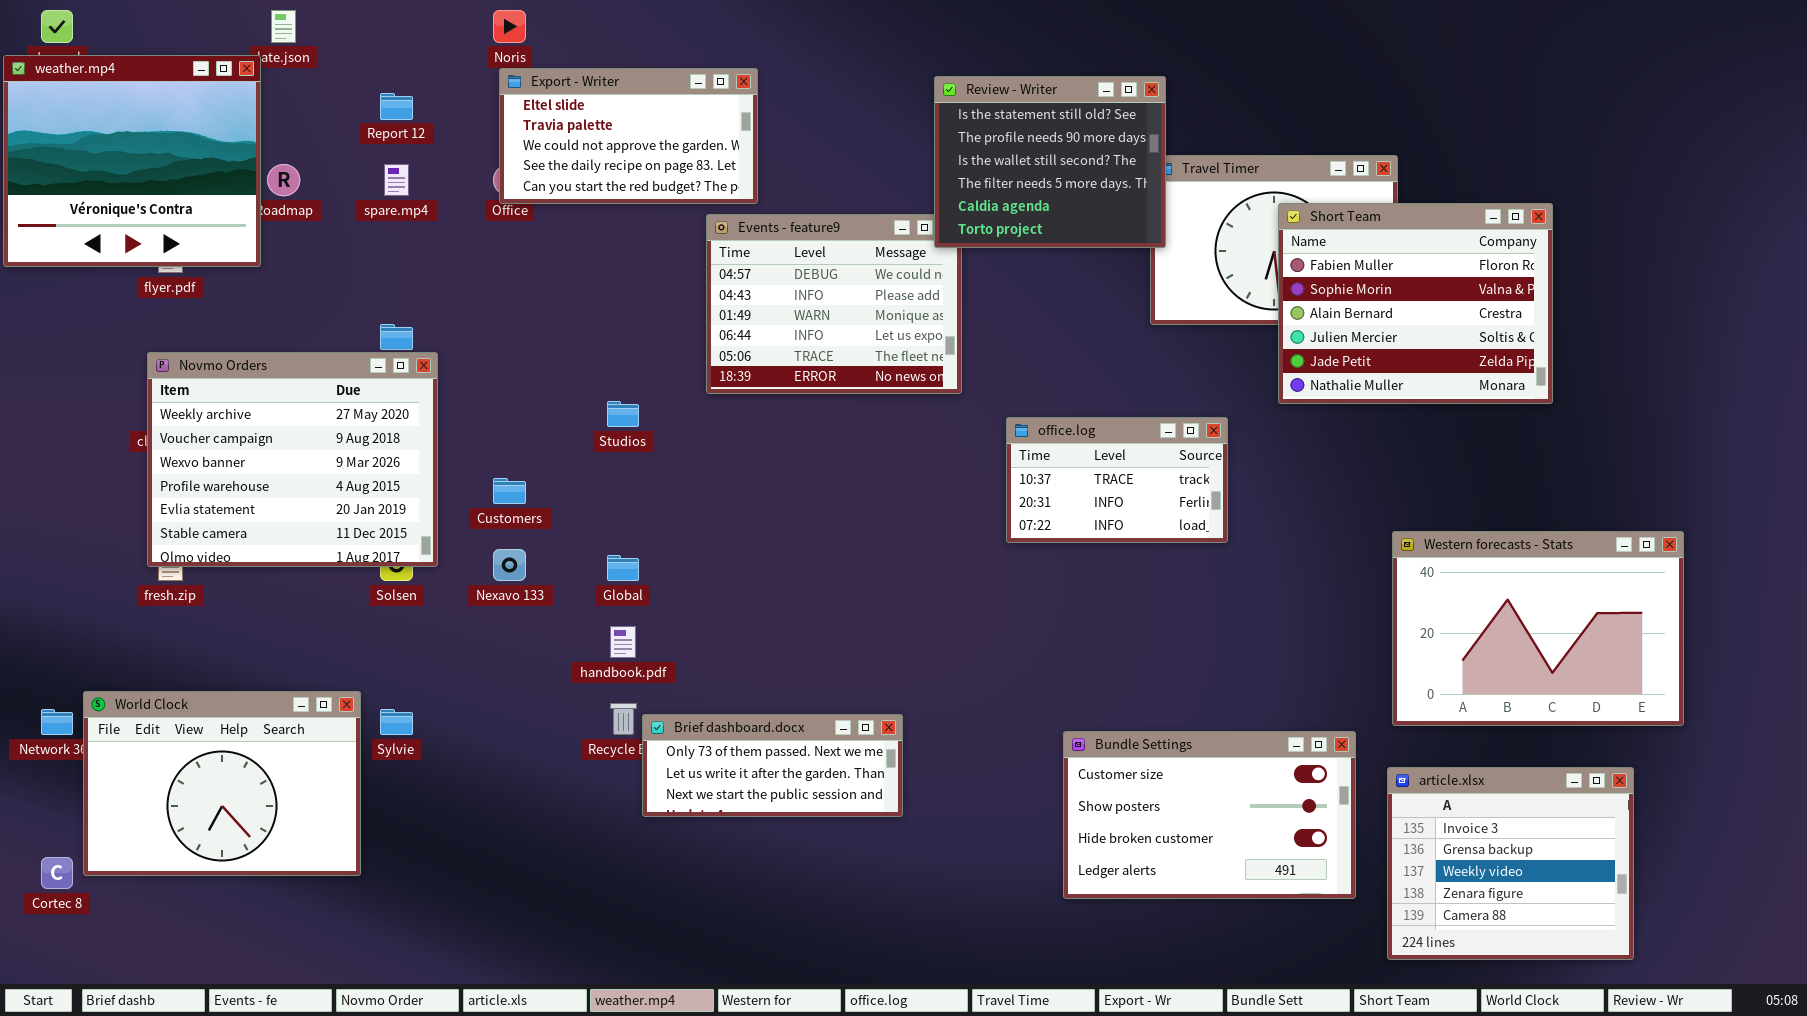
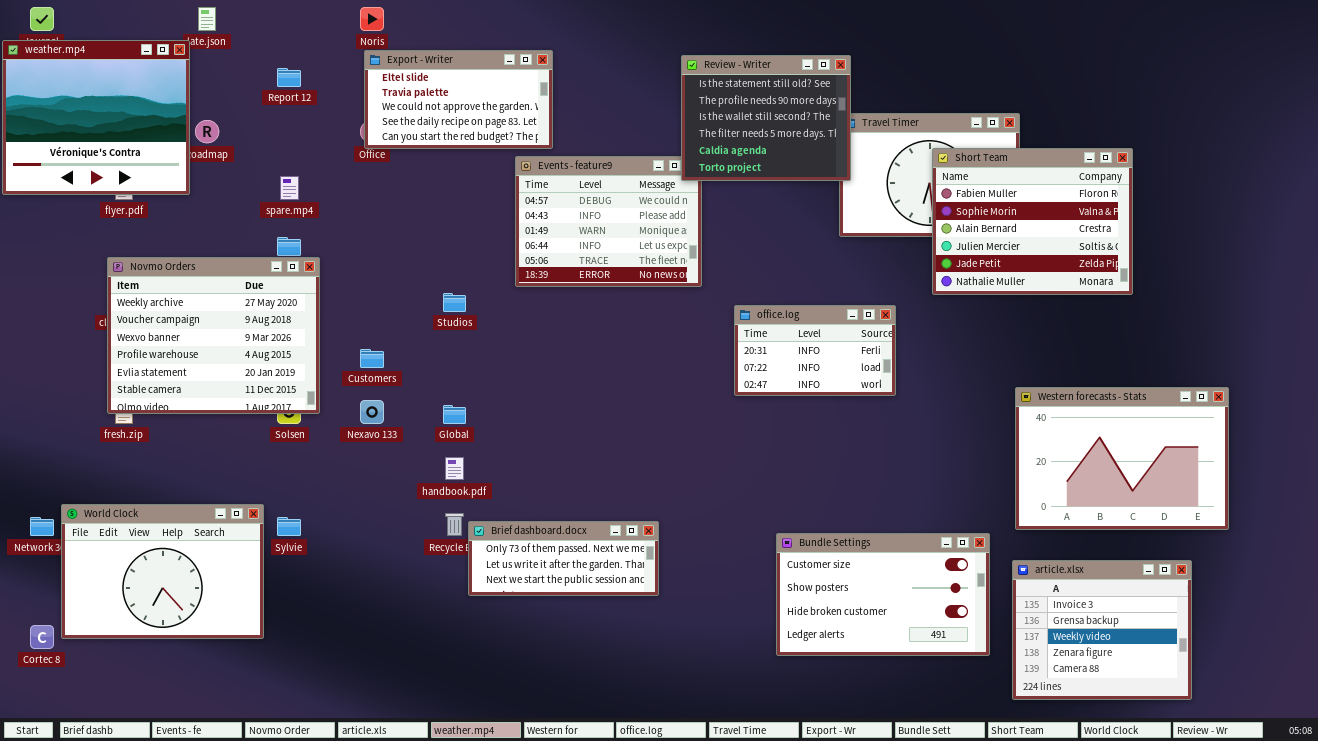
spare.mp4: [384,164,409,196] -> [280,176,299,200], moved
office.log: [1006,417,1228,543] -> [734,305,896,396], scrolled down 1 row

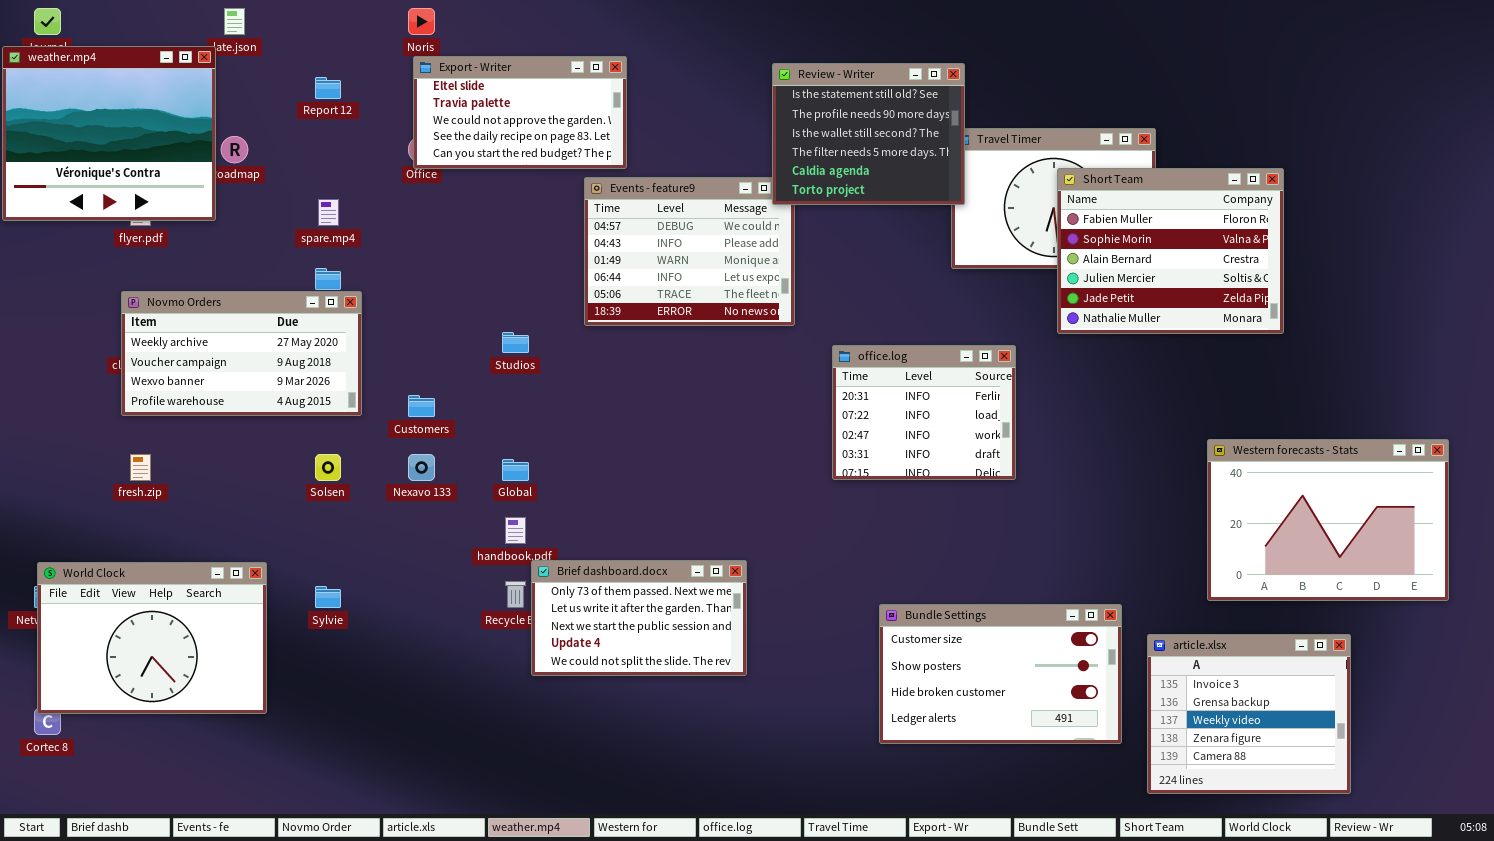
Novmo Orders: [107,257,320,414] -> [121,291,362,416], resized
office.log: [734,305,896,396] -> [832,345,1016,480], resized
Western forecasts - Stats: [1015,387,1229,530] -> [1207,439,1449,601], moved
World Clock: [61,504,264,639] -> [37,562,267,714], moved
Brief dashboard.docx: [468,521,659,596] -> [531,560,747,676], resized

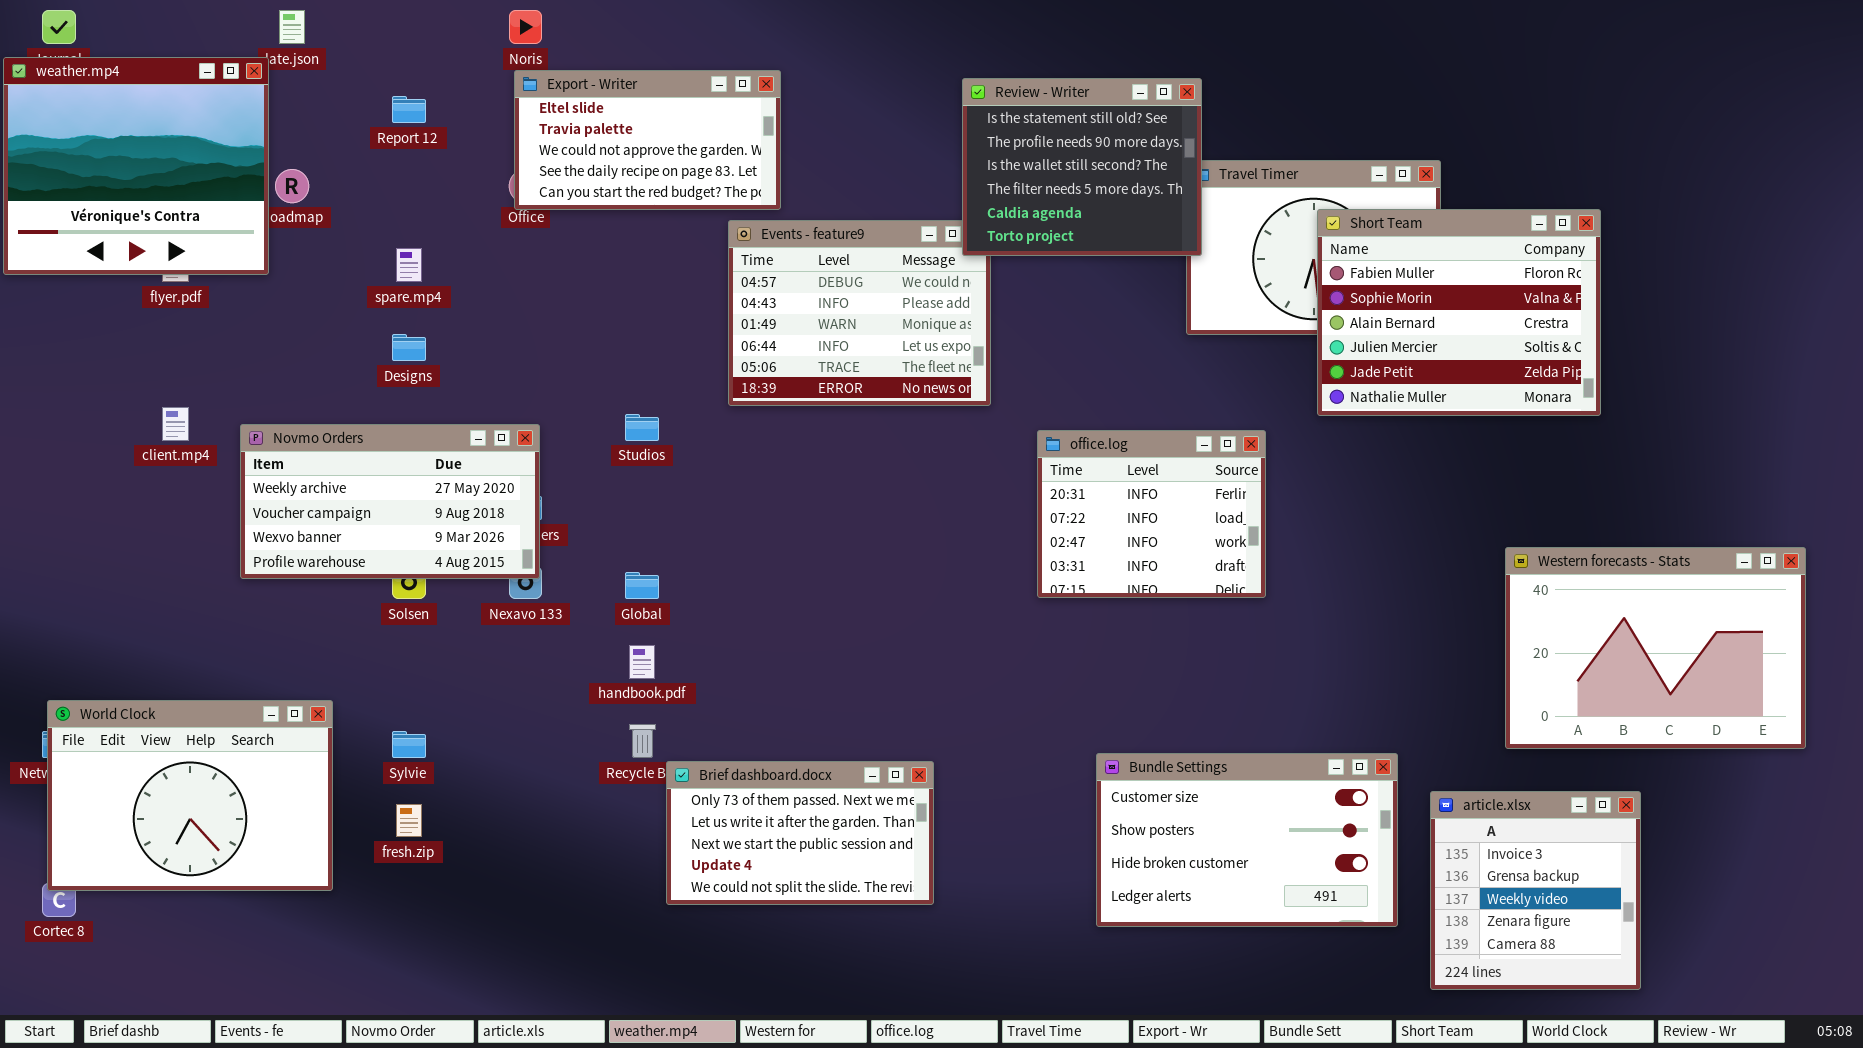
Novmo Orders: [121,291,362,416] -> [240,424,540,579], moved
fresh.zip: [130,454,151,481] -> [396,804,422,837], moved
Brief dashboard.docx: [531,560,747,676] -> [666,761,934,905], moved
article.xlsx: [1147,634,1351,794] -> [1430,791,1641,990], resized

